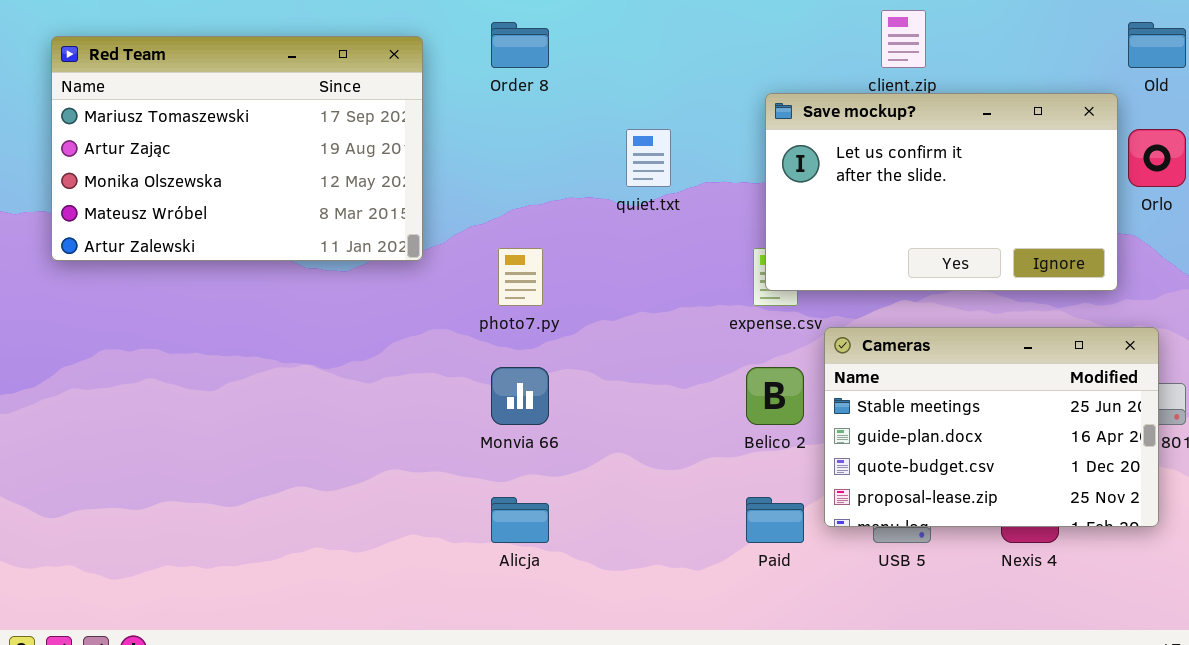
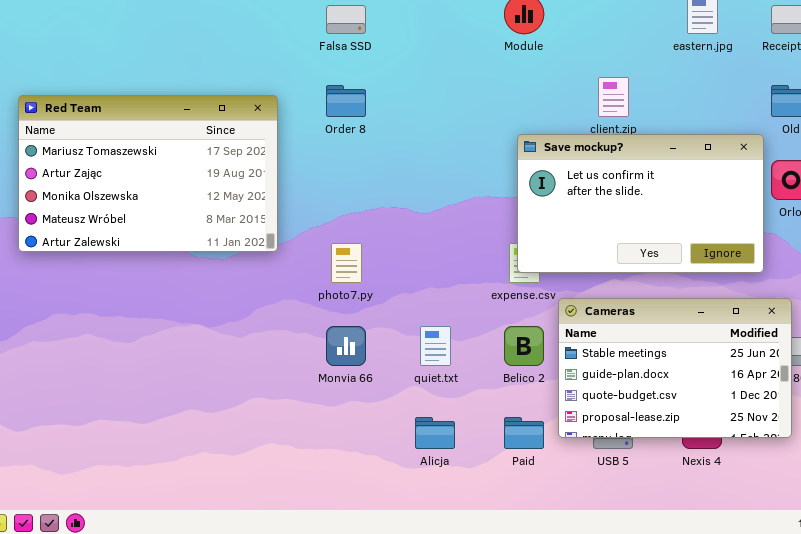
quiet.txt: [626,129,671,187] -> [420,326,451,366], moved
Alicja: [491,497,549,543] -> [415,417,455,449], moved

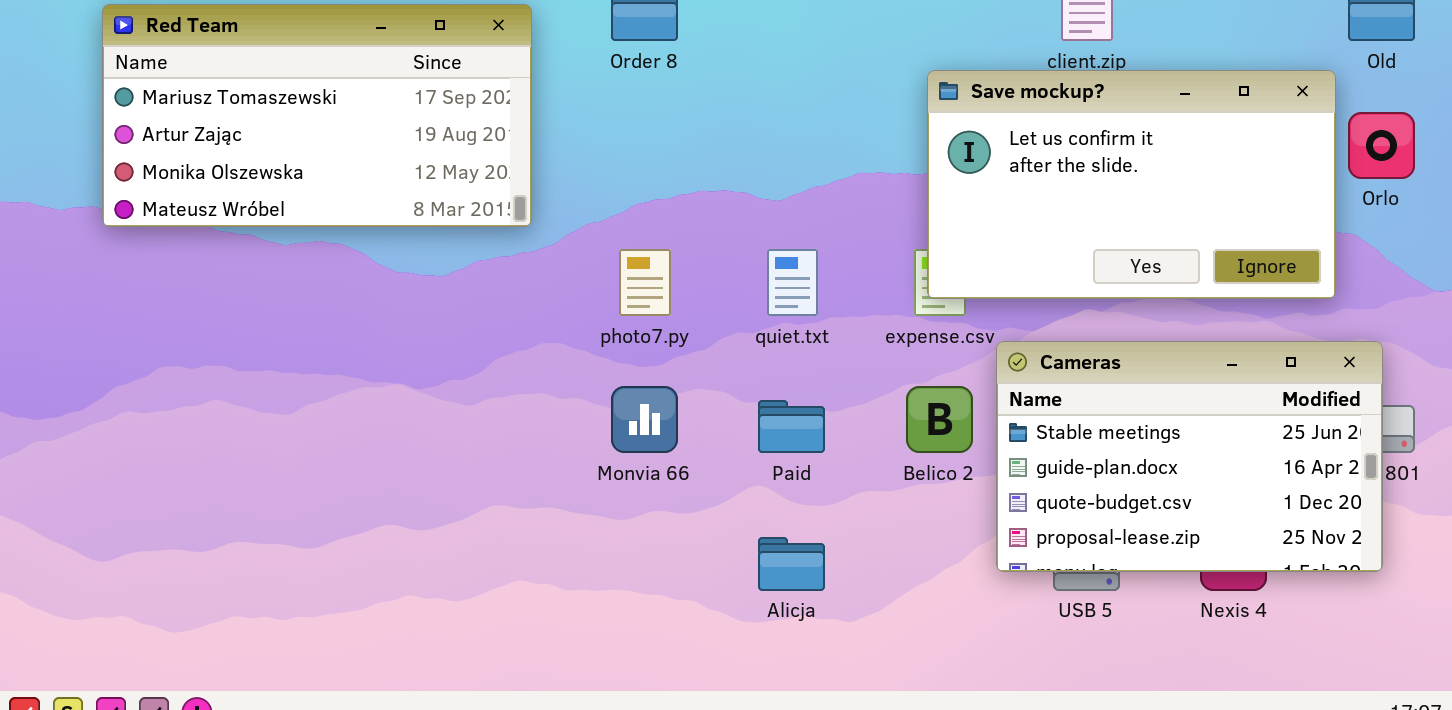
Red Team: [18,95,278,252] -> [102,4,532,227], resized
quiet.txt: [420,326,451,366] -> [767,249,818,316], moved
Paid: [504,417,544,449] -> [758,400,825,453], moved

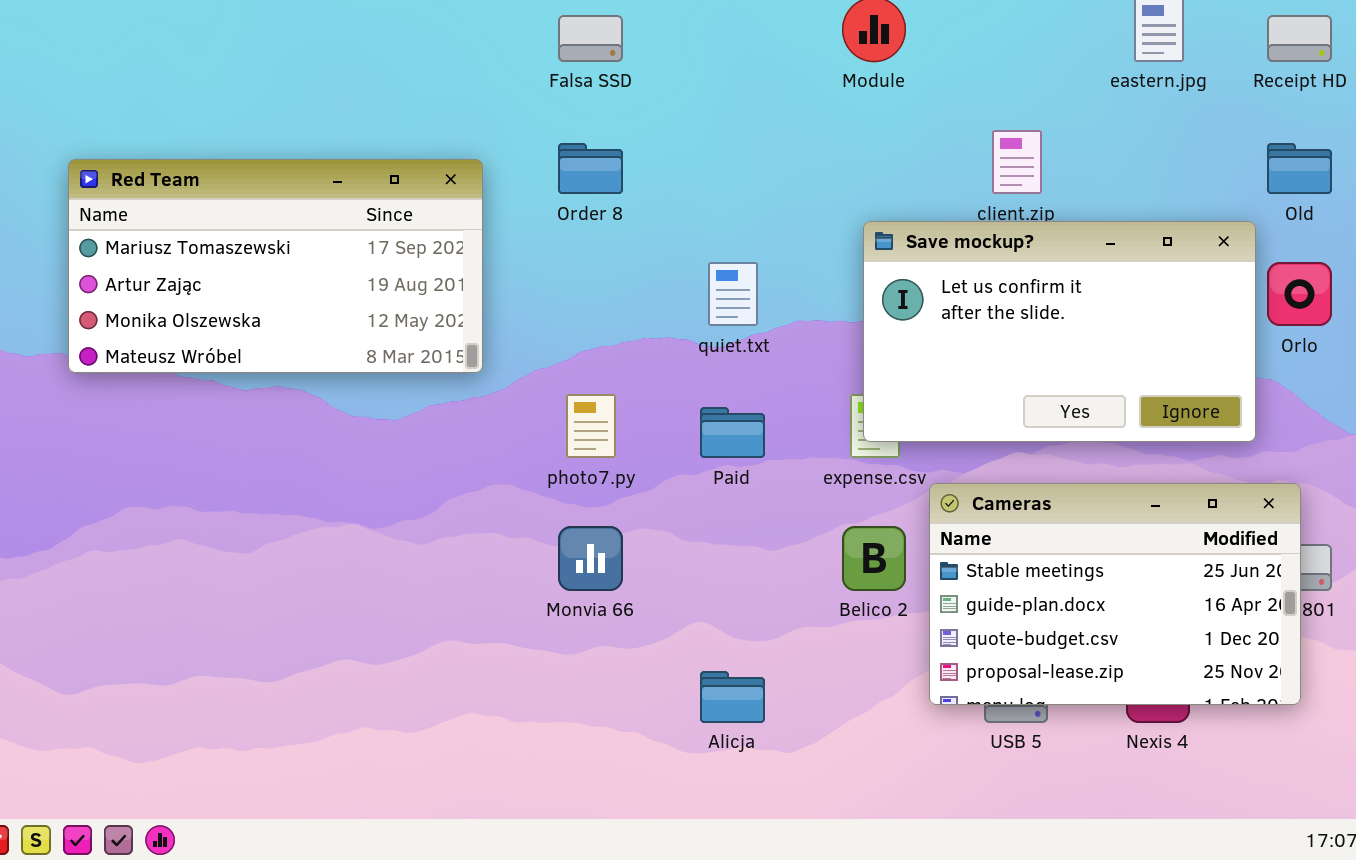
quiet.txt: [767,249,818,316] -> [708,262,758,326], moved
Paid: [758,400,825,453] -> [700,407,765,458], moved

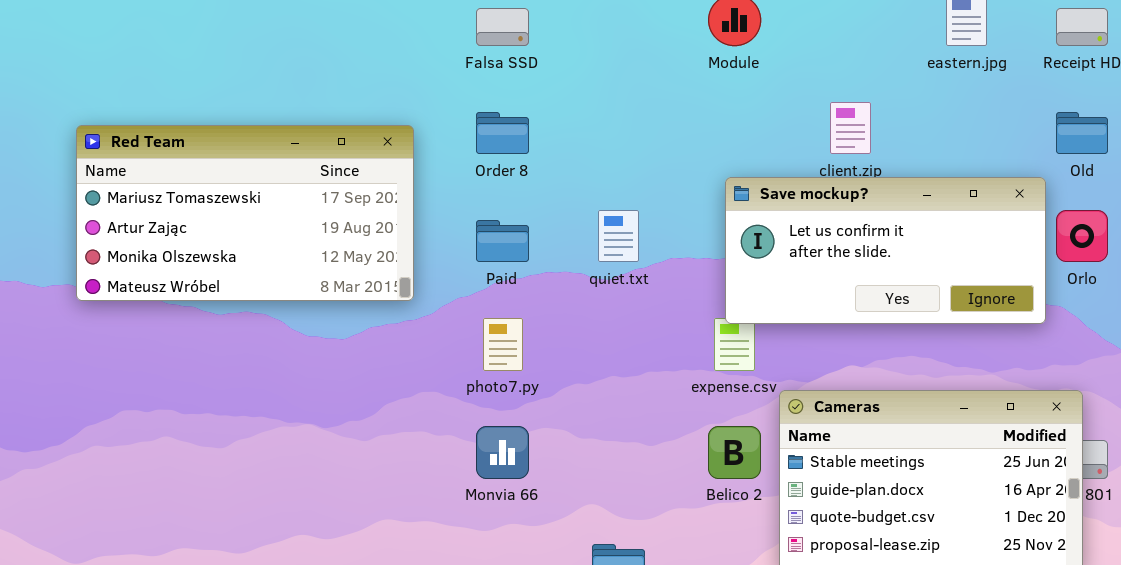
Save mockup?: [863,221,1256,442] -> [725,177,1046,324], resized
Paid: [700,407,765,458] -> [476,220,529,262], moved

